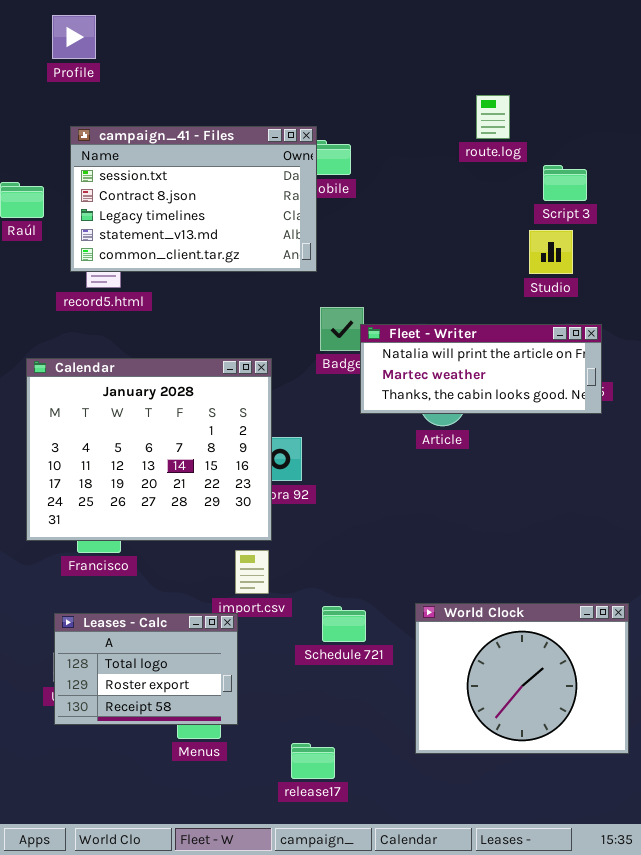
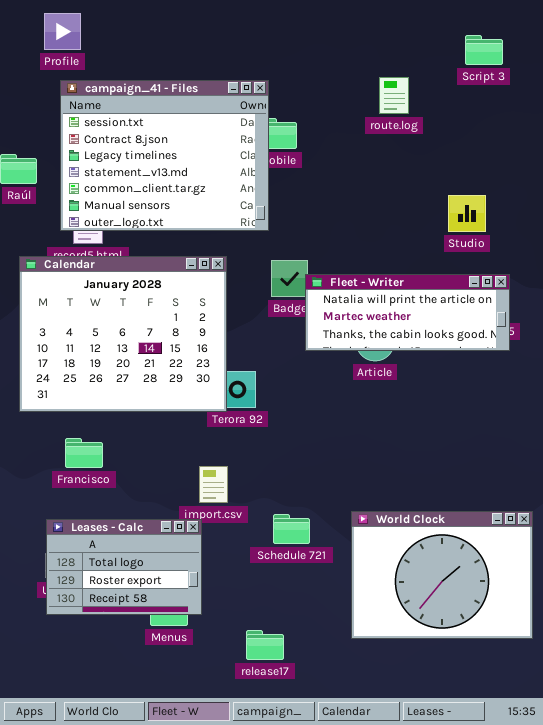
route.log: [476,95,510,139] -> [379,77,409,114], moved
campaign_41 - Files: [70,126,317,272] -> [60,80,269,231], resized
Script 3: [543,165,587,201] -> [465,35,503,65], moved
Calendar: [26,358,272,541] -> [19,256,227,412], moved

